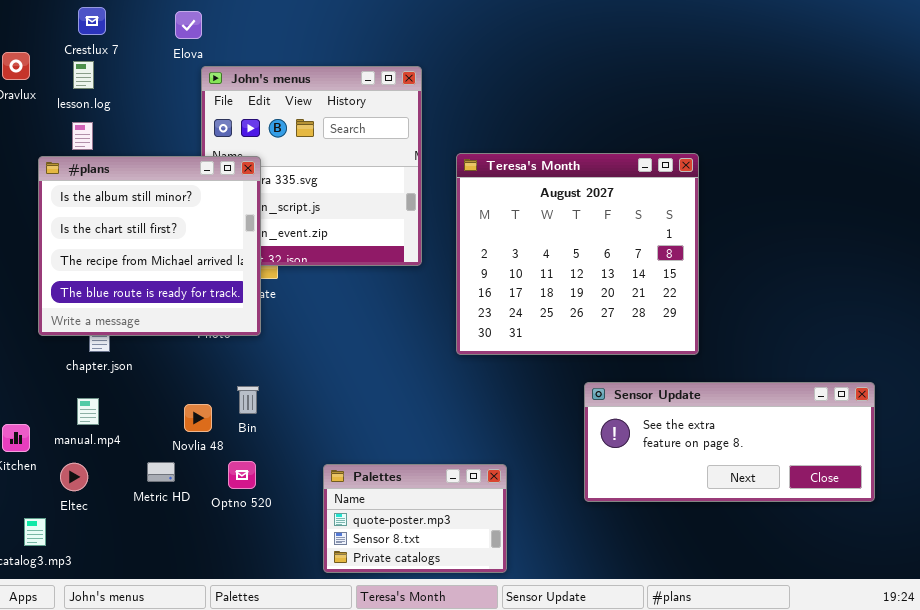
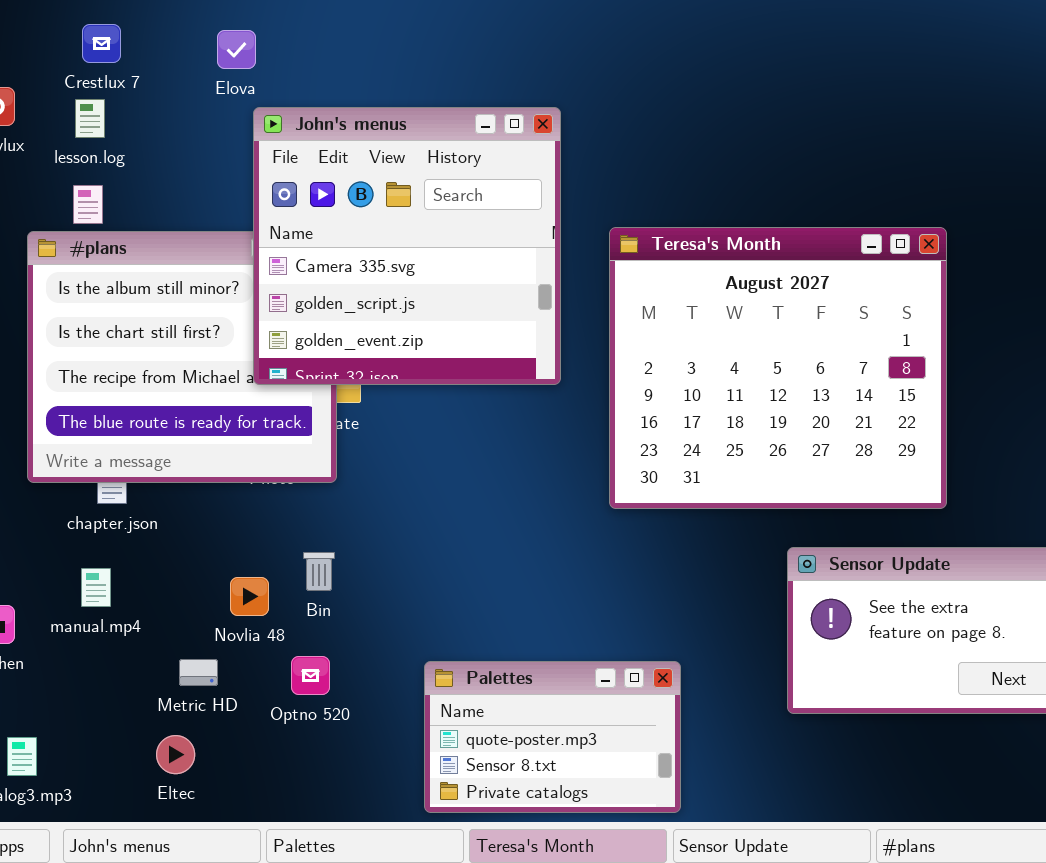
John's menus: [201,66,422,266] -> [253,107,561,385], raised
Eltec: [60,463,88,491] -> [156,735,195,774], moved

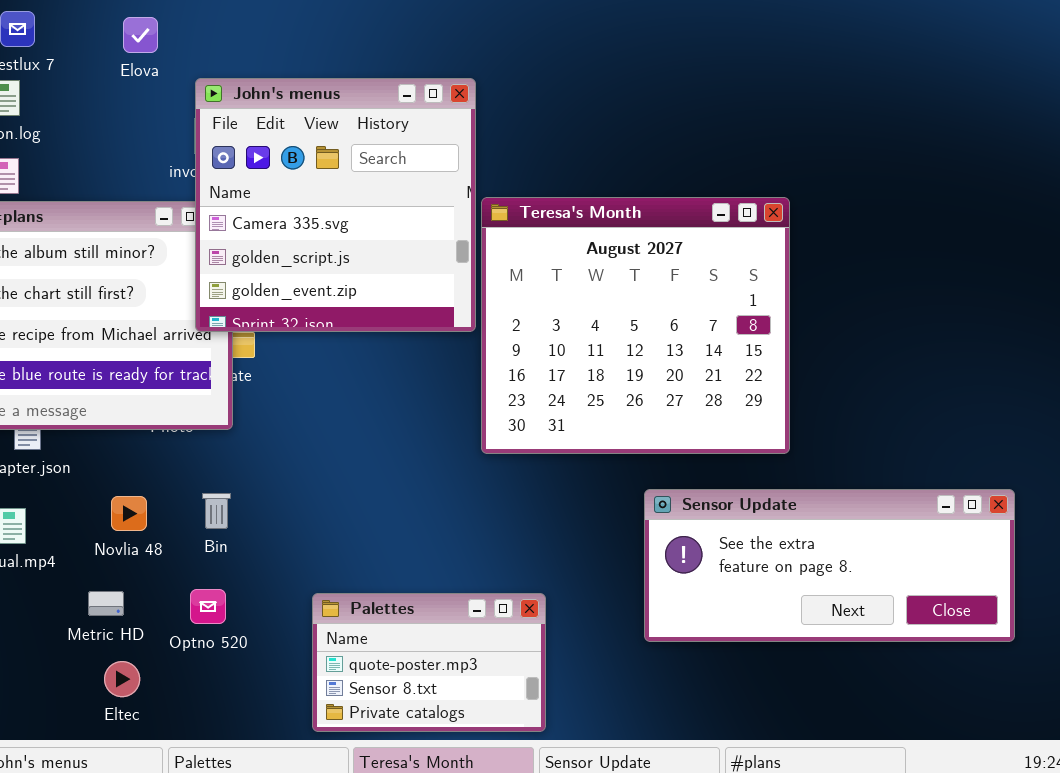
John's menus: [253,107,561,385] -> [195,78,476,332], moved
Novlia 48: [230,577,269,616] -> [111,496,147,531], moved
Eltec: [156,735,195,774] -> [104,661,140,697], moved

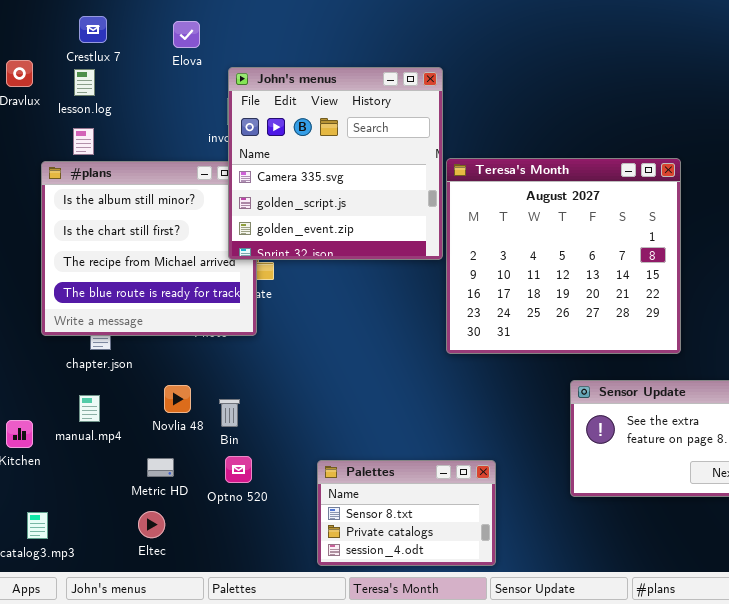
Bin: [202,493,231,529] -> [219,399,240,427], moved
Palettes: [312,593,546,732] -> [317,460,496,566], scrolled down 1 row
Eltec: [104,661,140,697] -> [138,511,165,538], moved

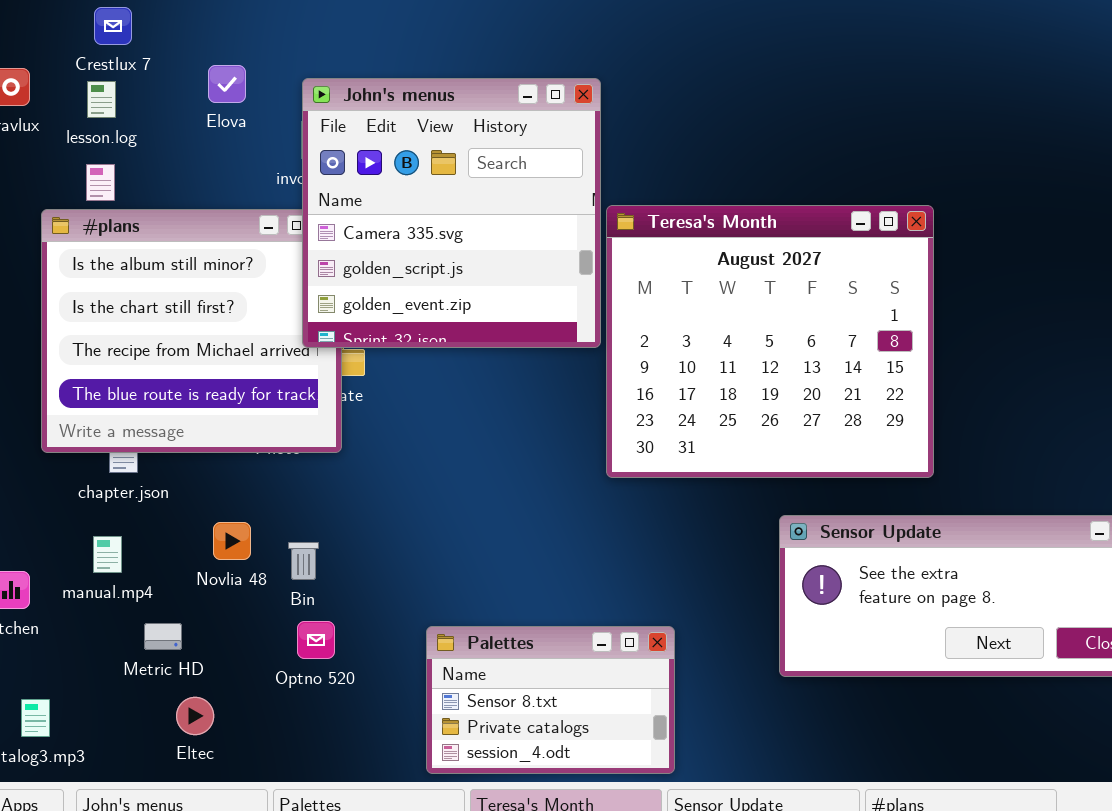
Elova: [173,21,200,48] -> [208,65,246,103], moved
Metric HD: [147,458,174,477] -> [144,623,182,650], moved

